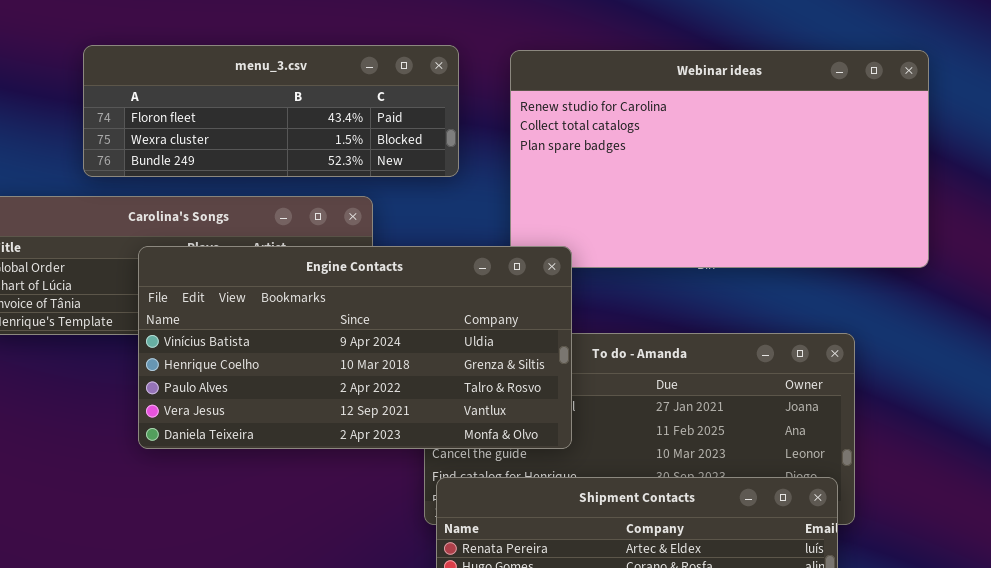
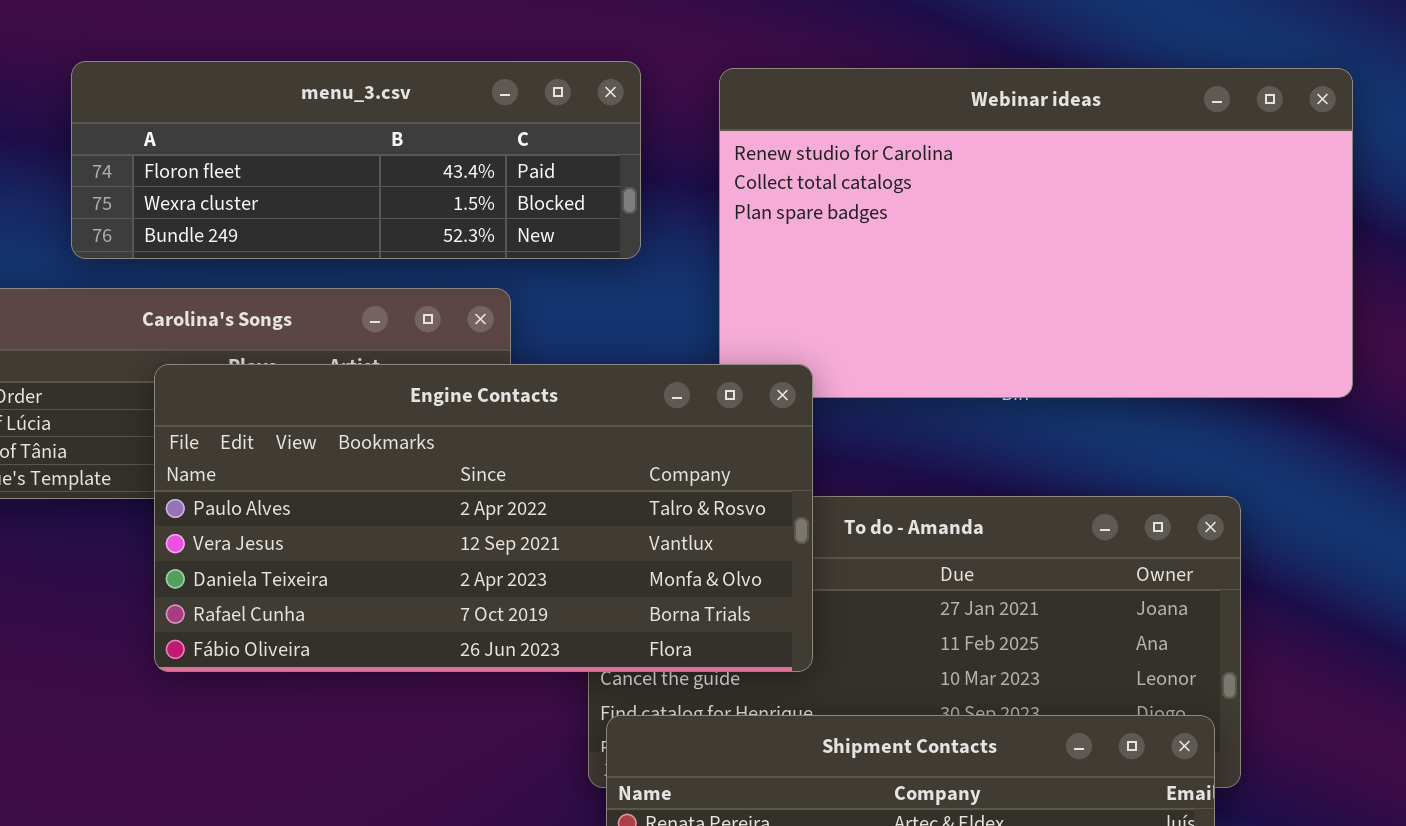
Engine Contacts: [138,246,572,449] -> [154,364,813,672], scrolled down 2 rows

